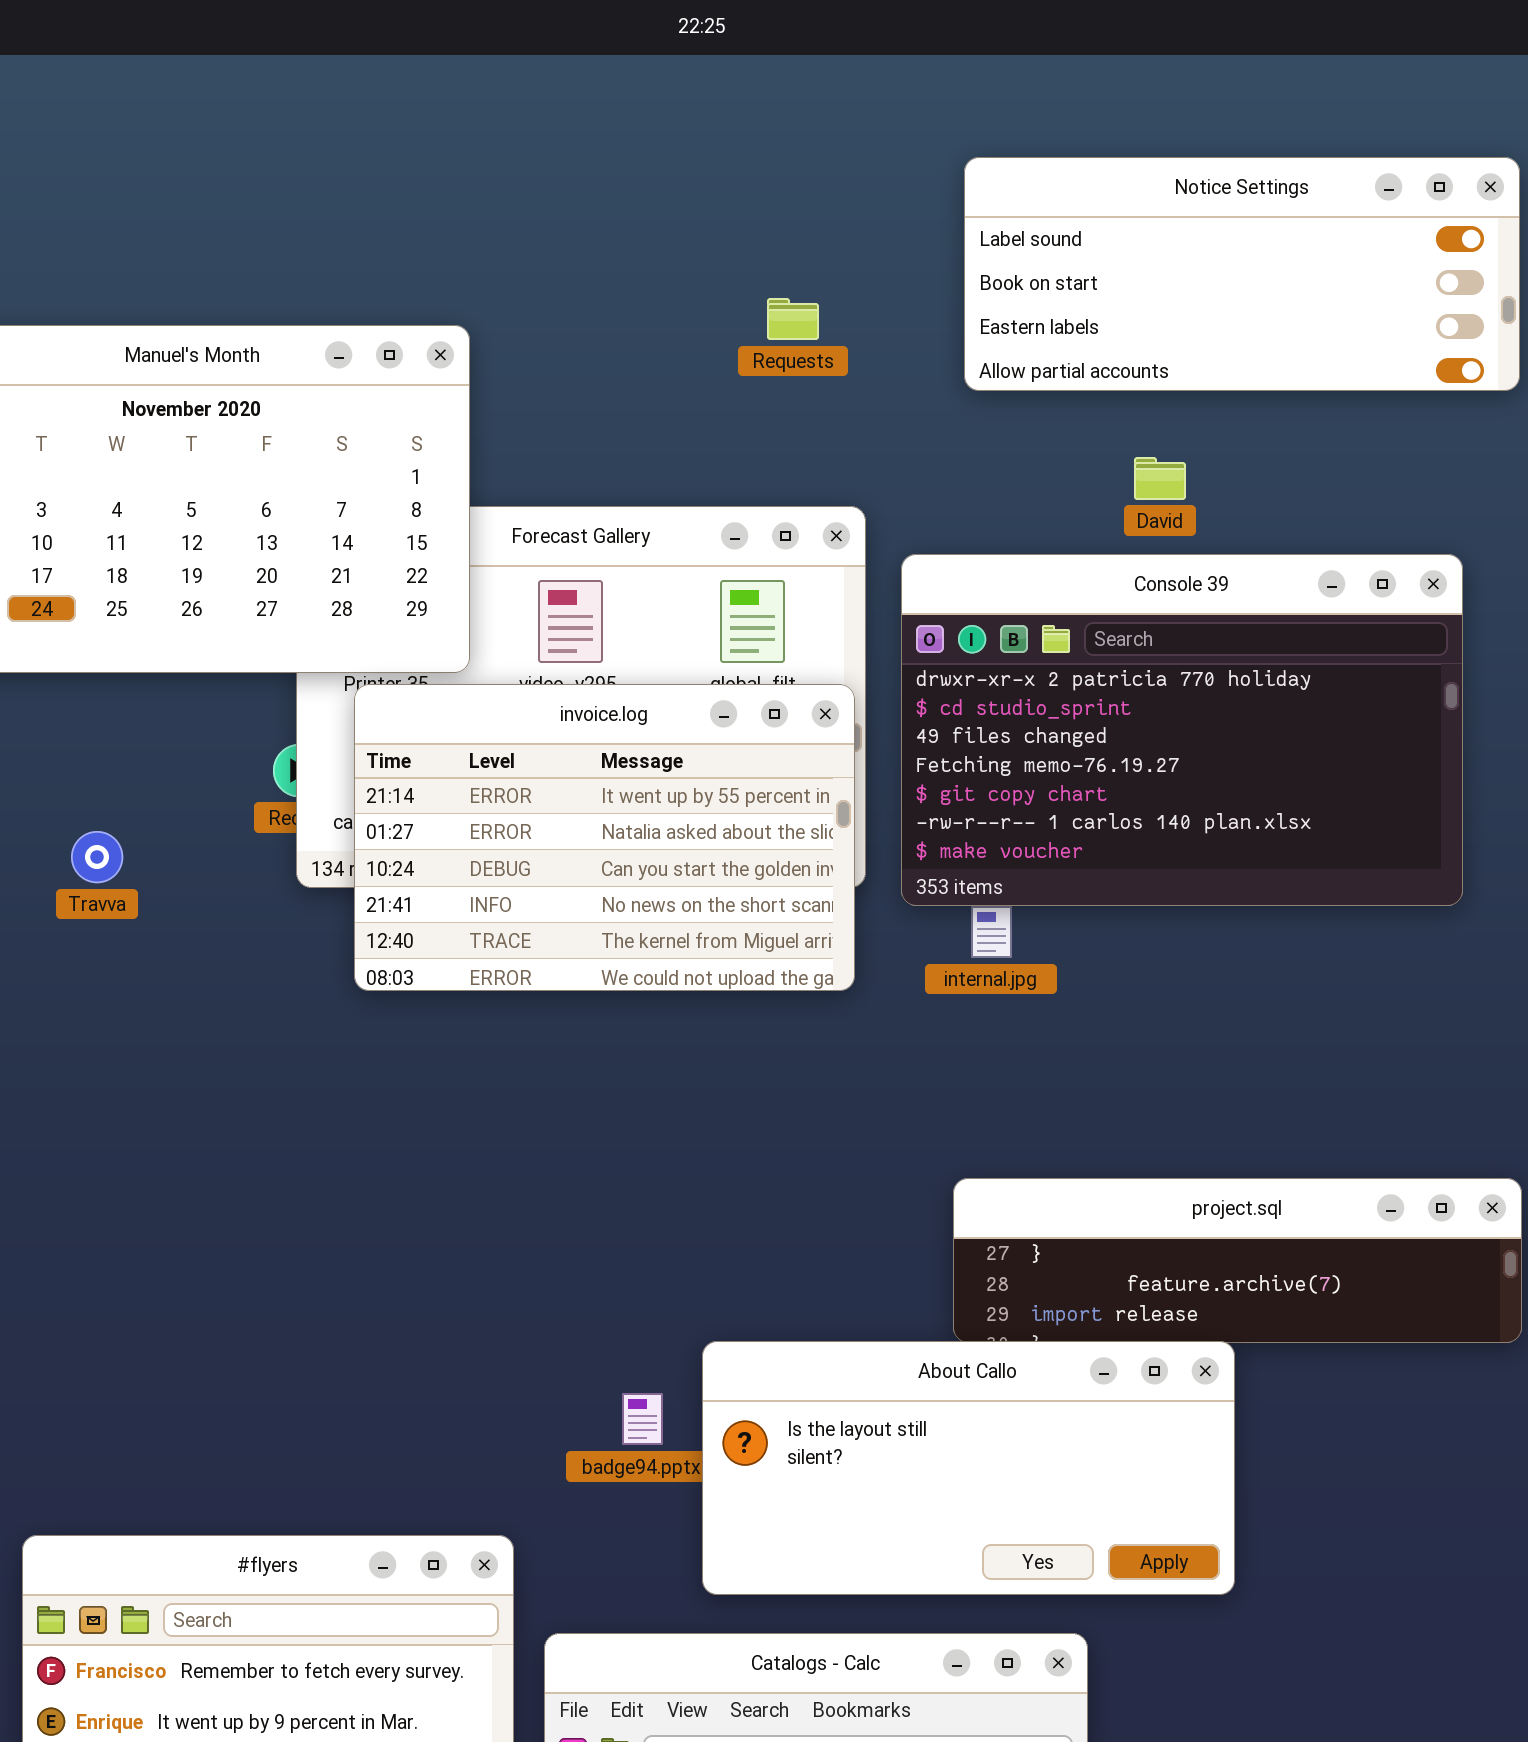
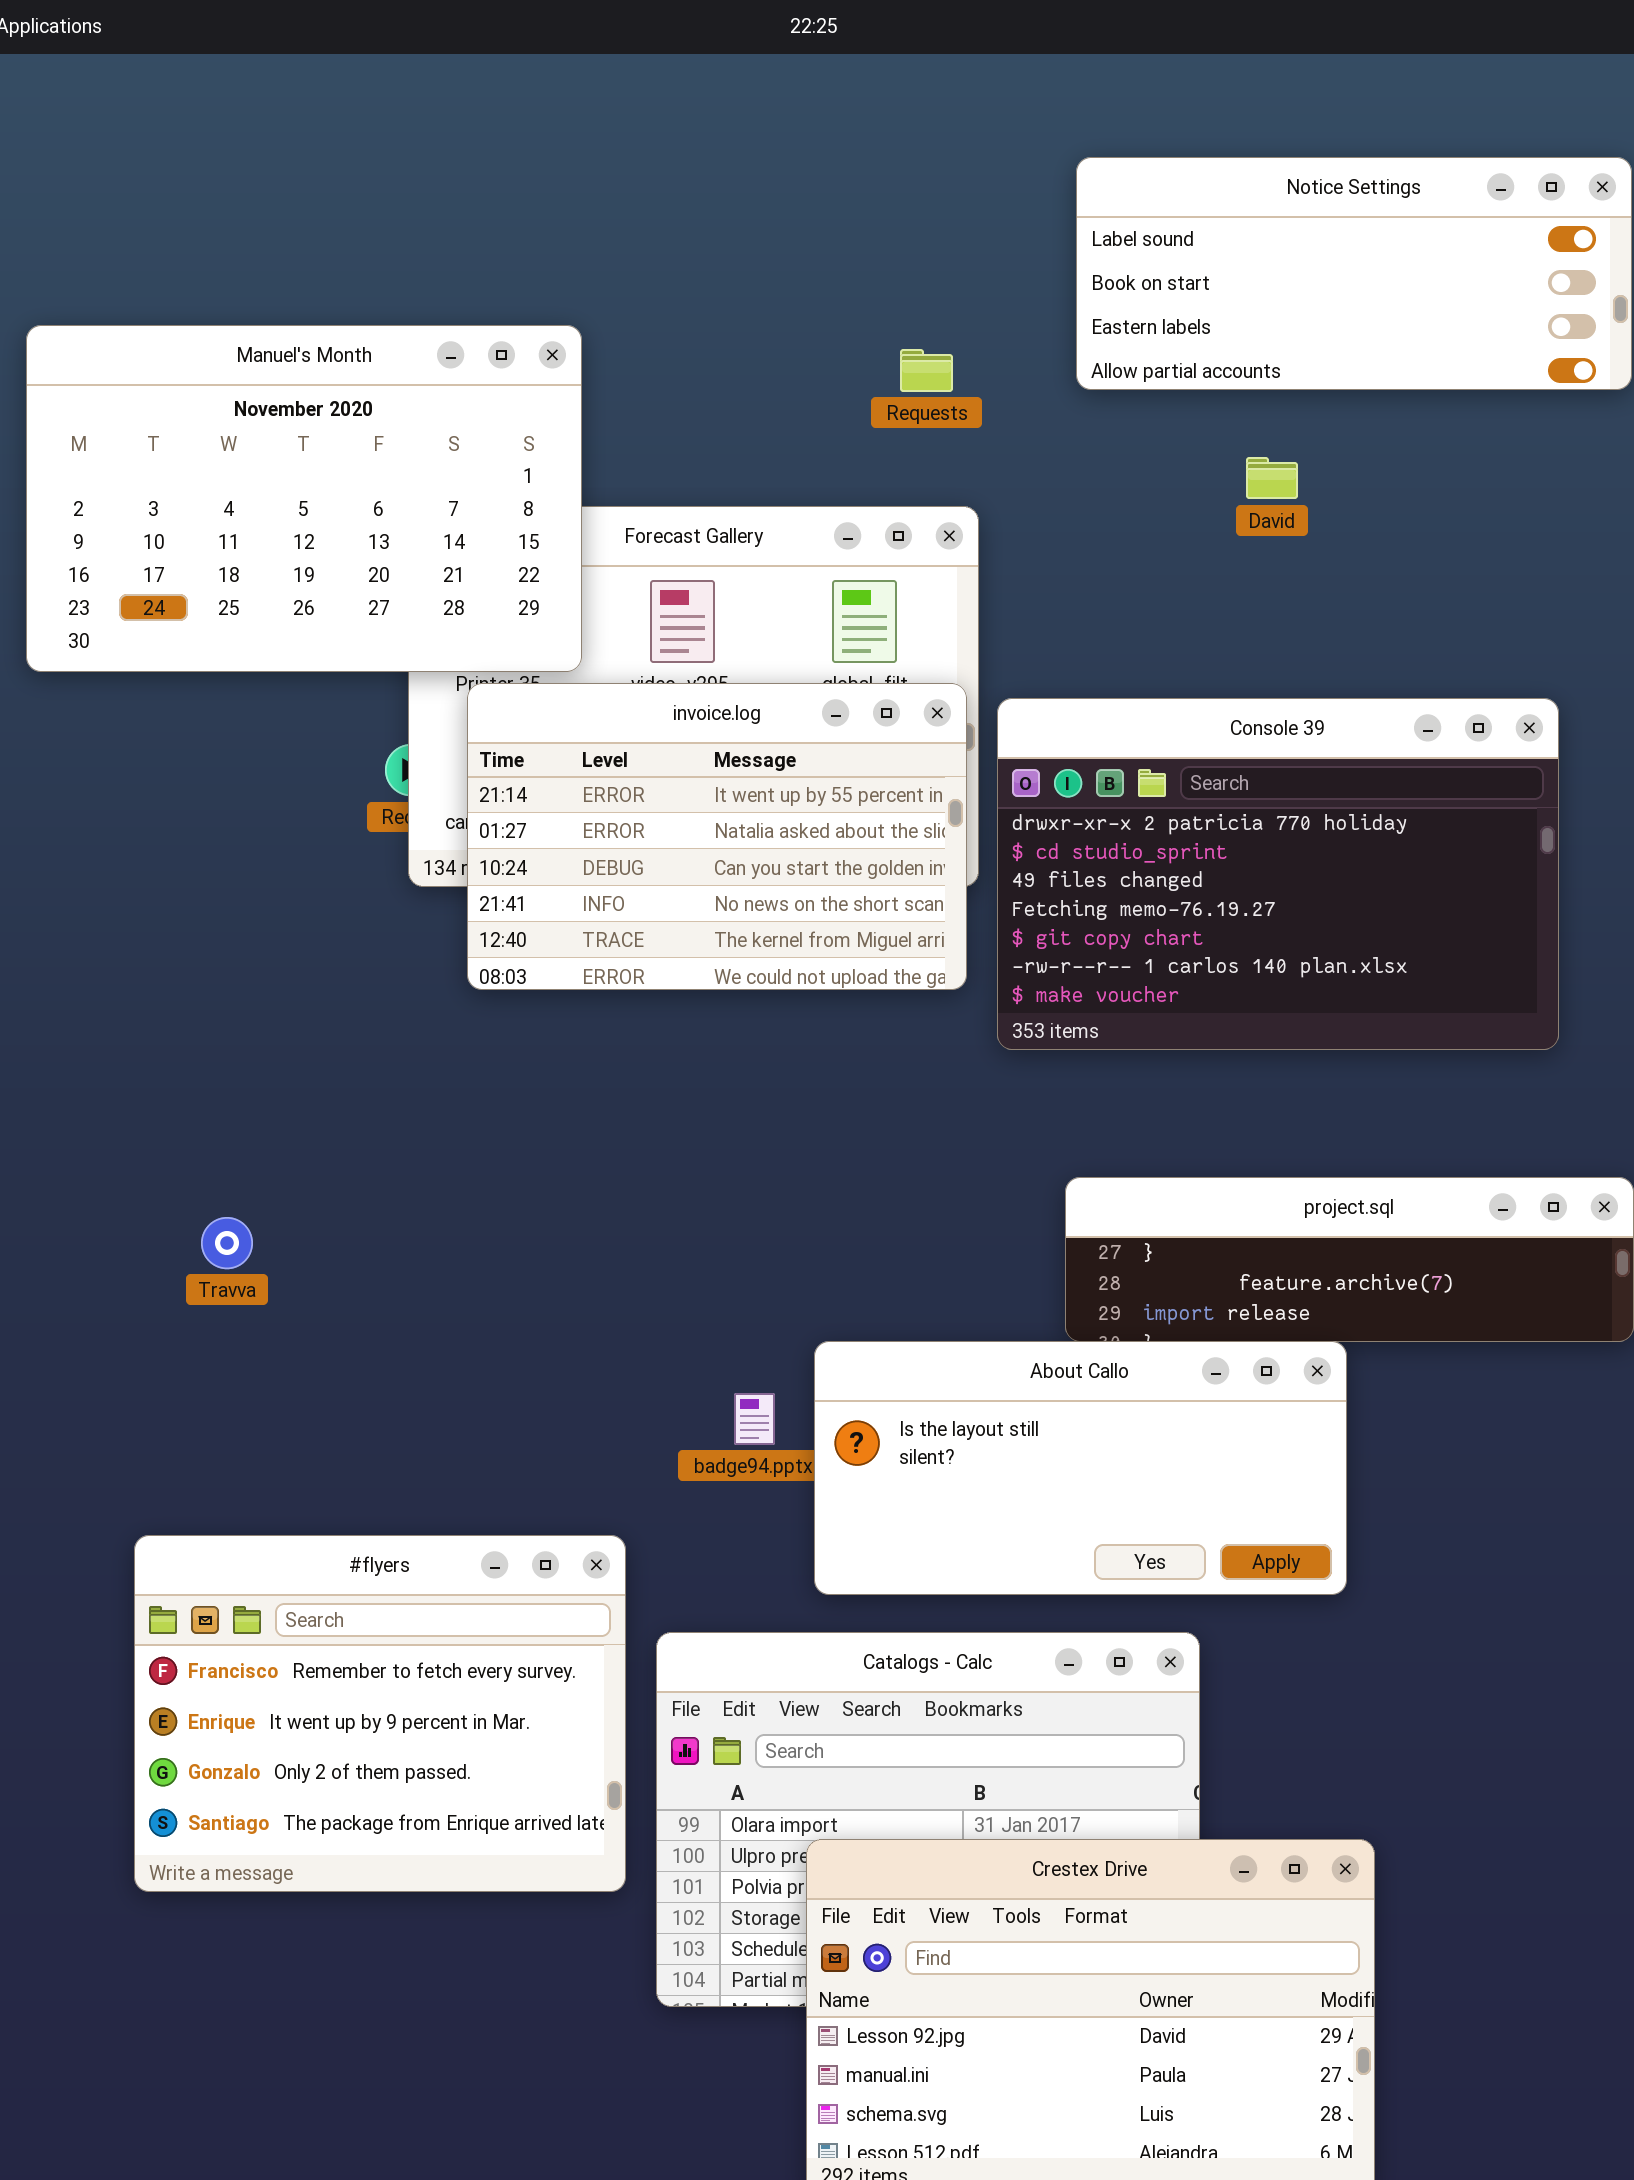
Requests: [767,298,819,340] -> [900,349,953,392], moved
Console 39: [901,554,1463,906] -> [997,698,1559,1050], moved
Travva: [71,831,123,883] -> [201,1217,253,1269], moved

